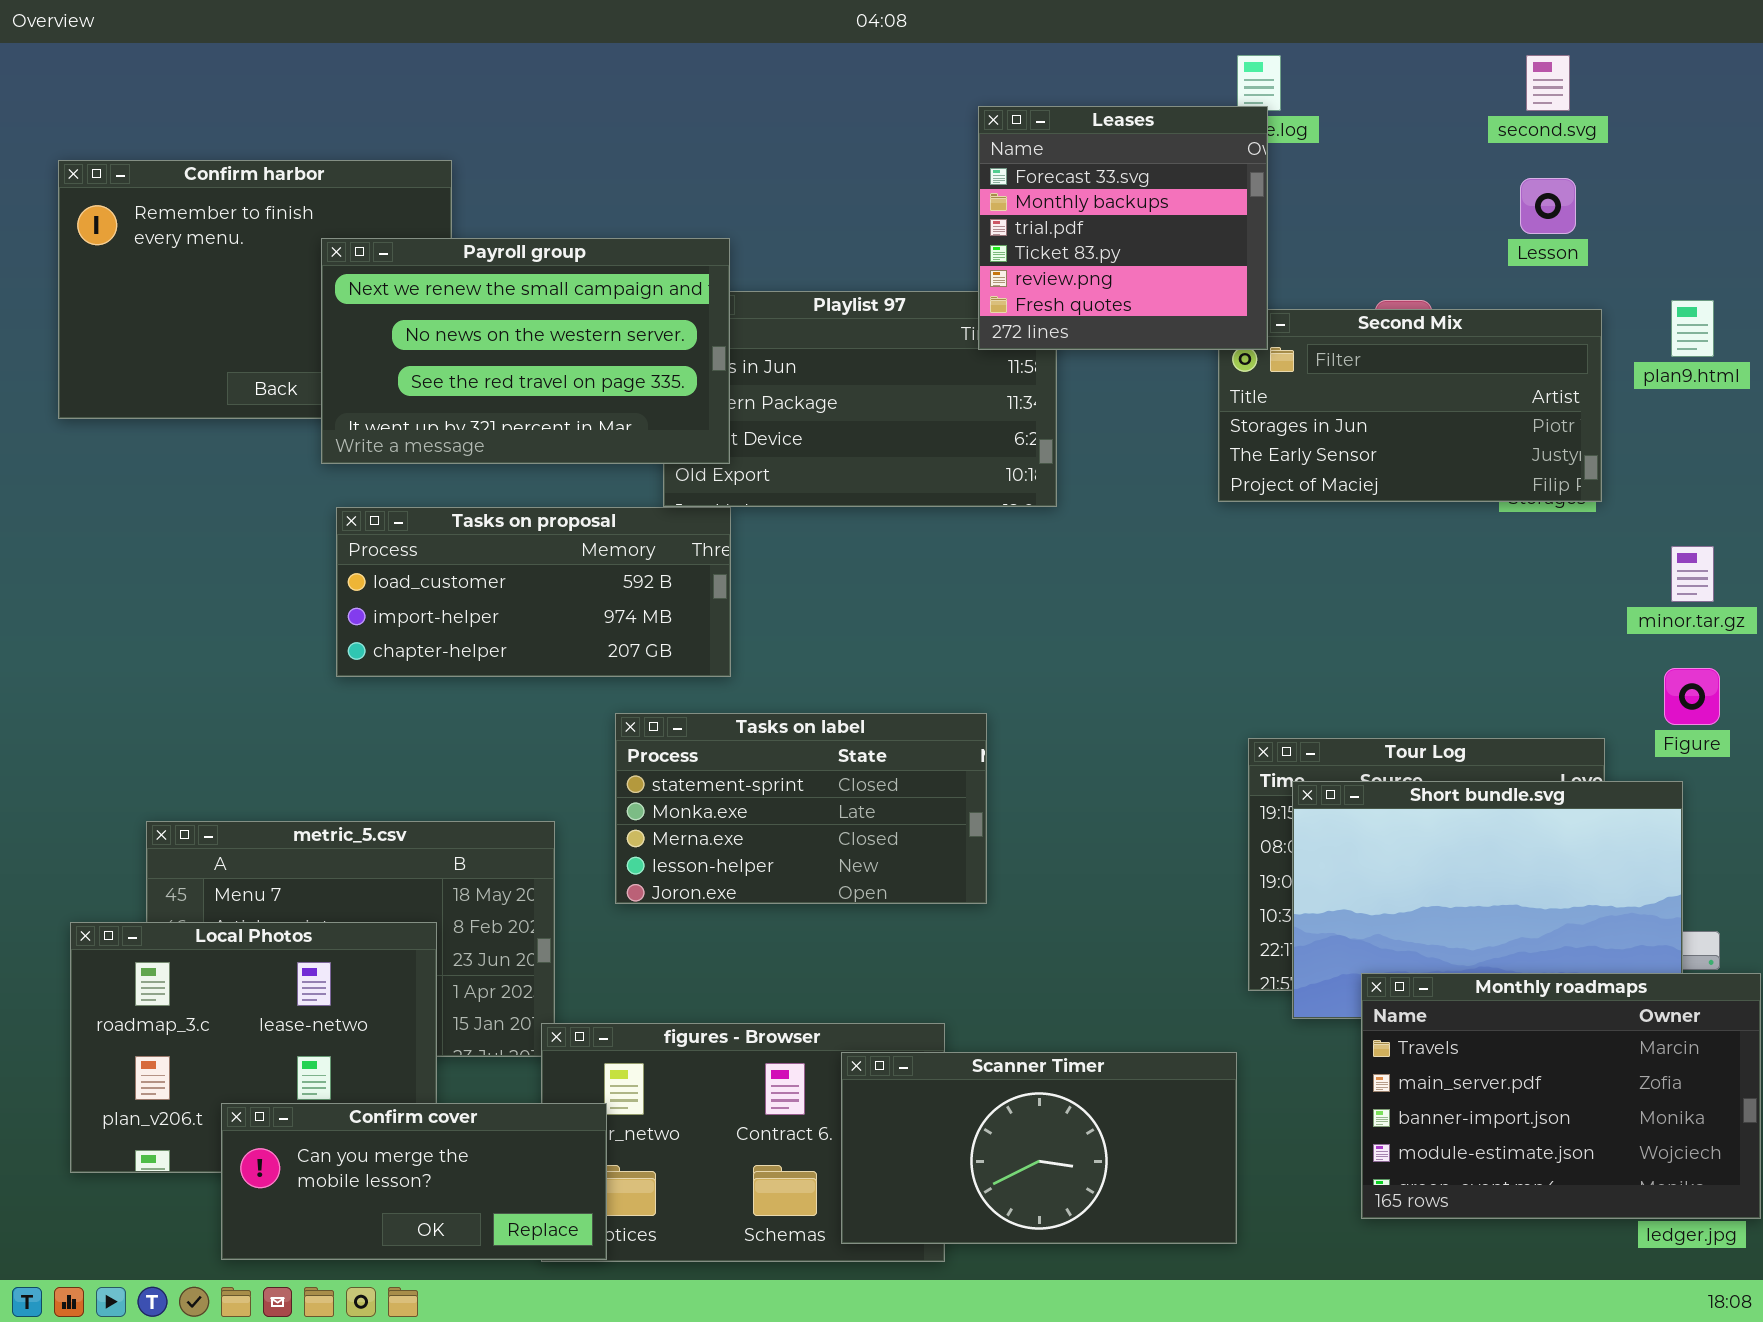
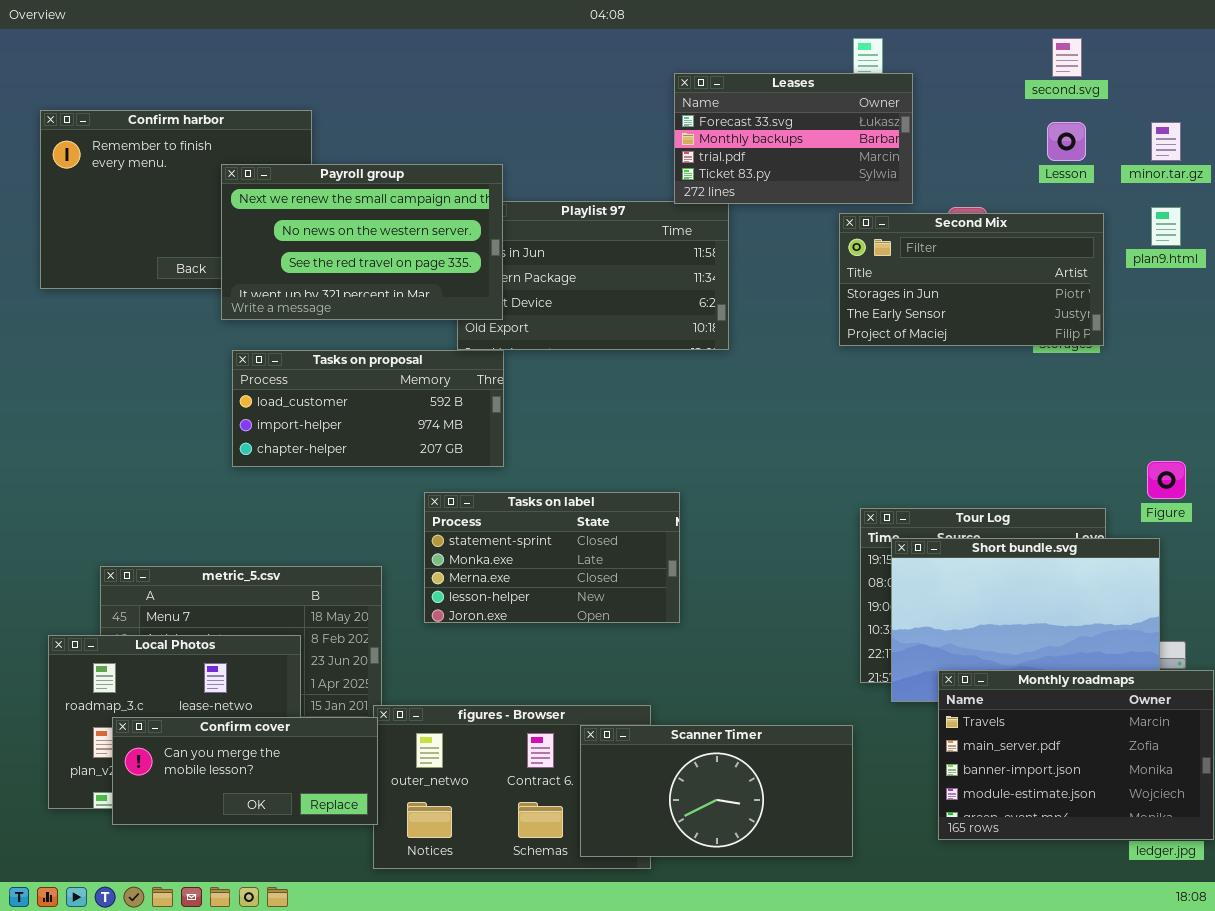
Leases: [978,106,1268,350] -> [674,73,913,204], resized
minor.tar.gz: [1671,546,1714,602] -> [1151,122,1181,161], moved
Confirm cover: [221,1103,607,1260] -> [112,717,378,825], moved

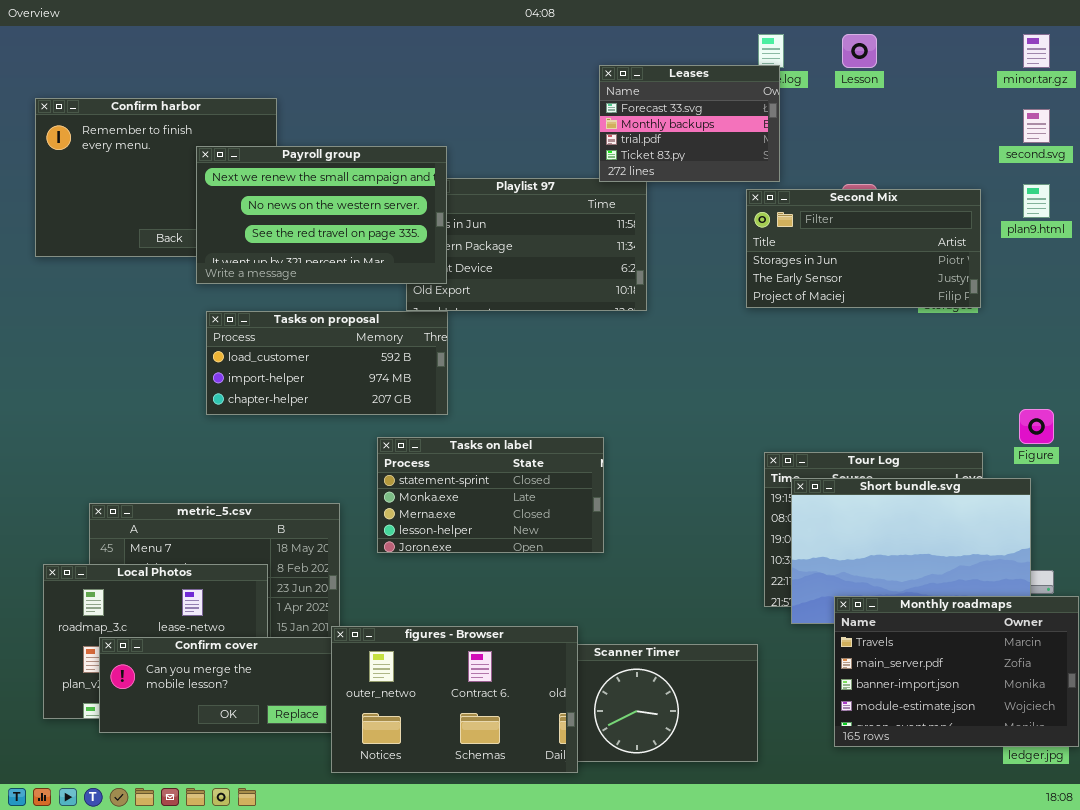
second.svg: [1052,38,1082,77] -> [1023,109,1050,143], moved
Leases: [674,73,913,204] -> [599,65,780,182], resized
Lesson: [1047,122,1086,161] -> [842,34,877,68], moved
minor.tar.gz: [1151,122,1181,161] -> [1023,34,1050,68], moved
figures - Browser: [373,705,651,869] -> [331,626,578,773], raised

